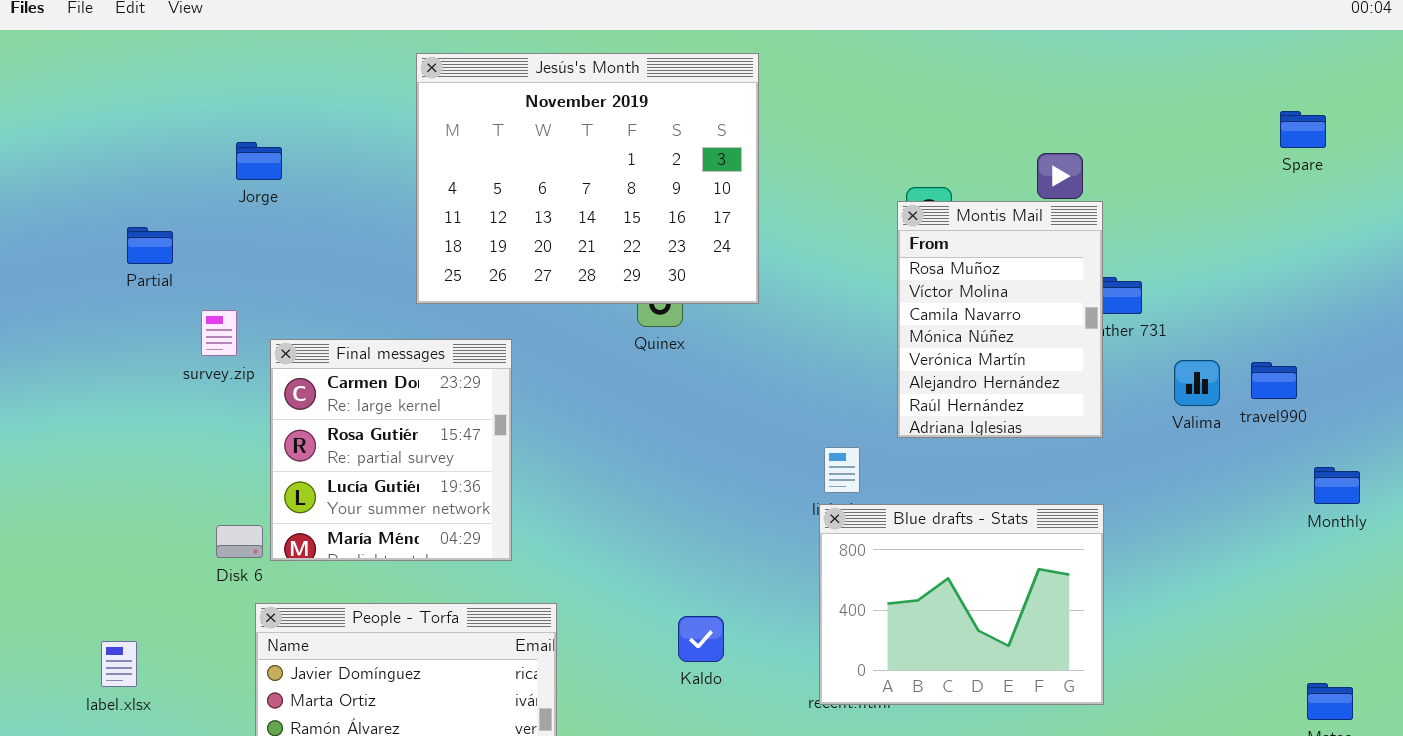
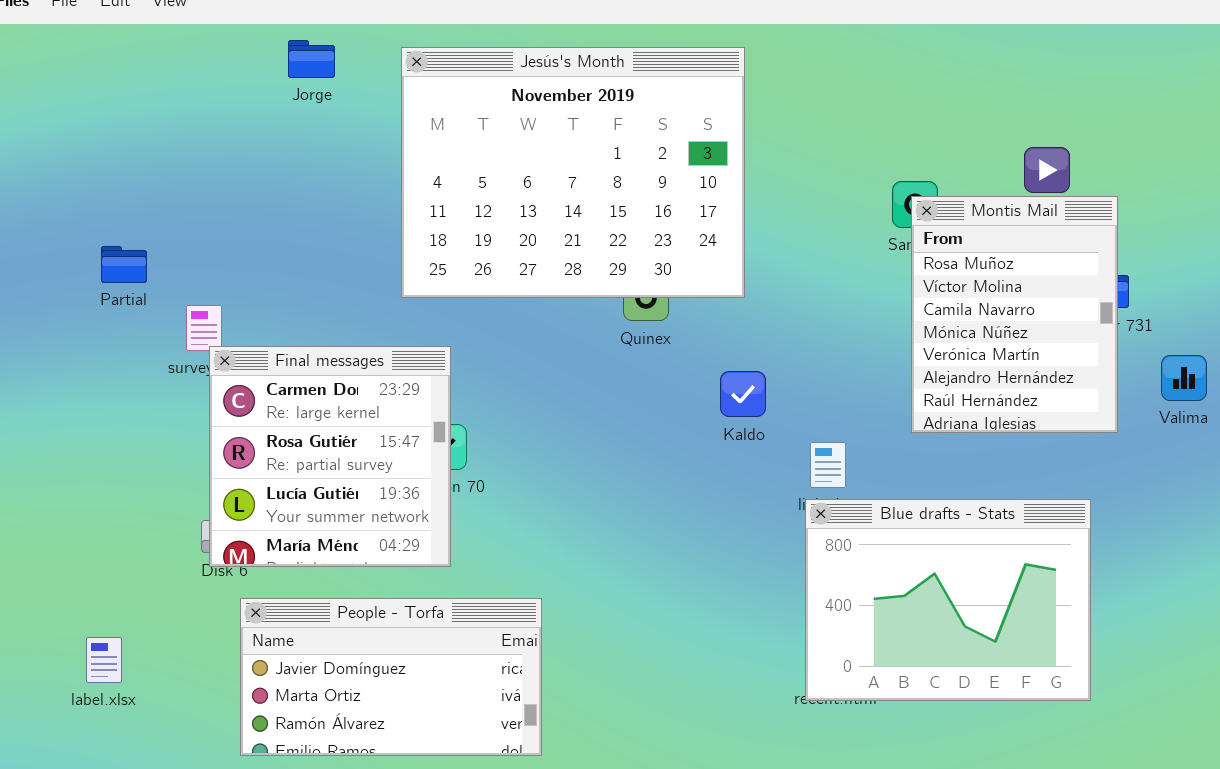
Jorge: [236,142,282,180] -> [288,40,335,78], moved
Montis Mail: [897,201,1103,438] -> [911,196,1118,433], moved
Partial: [127,227,173,264] -> [101,246,147,283], moved
Final messages: [270,339,512,561] -> [209,346,451,567], moved
Kaldo: [678,616,724,662] -> [720,371,766,417], moved

